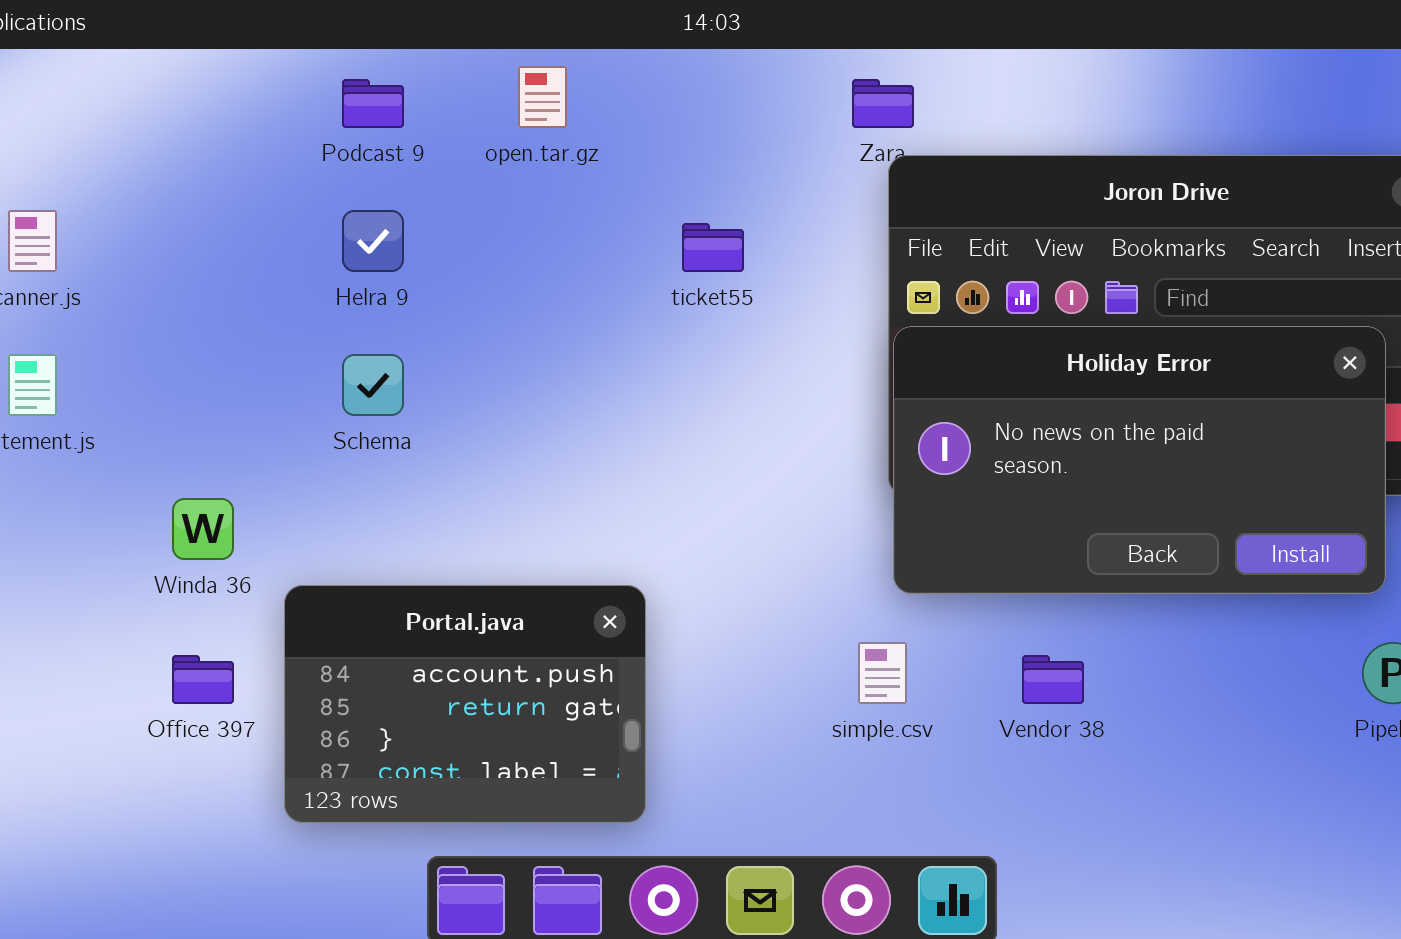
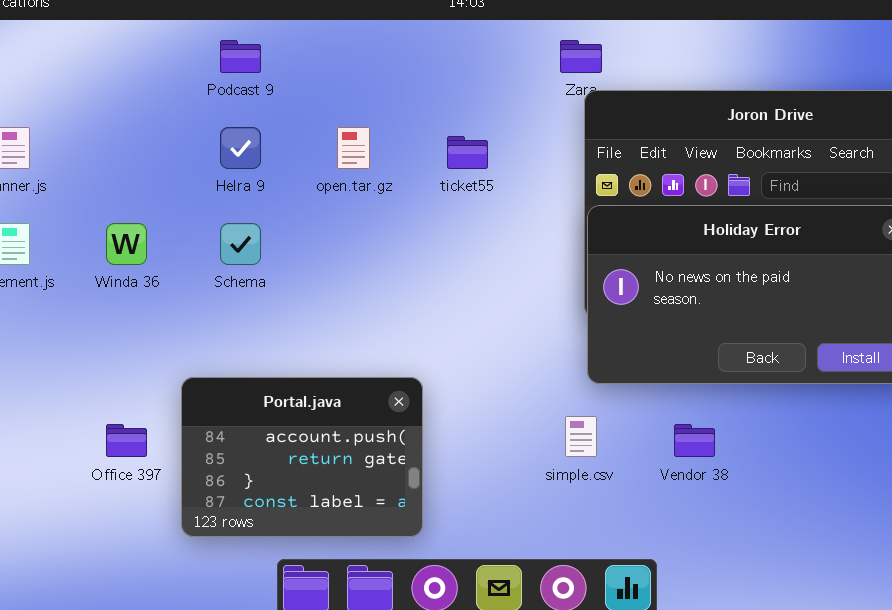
open.tar.gz: [518,66,567,128] -> [337,127,370,169], moved
Winda 36: [172,498,234,560] -> [106,223,147,265], moved

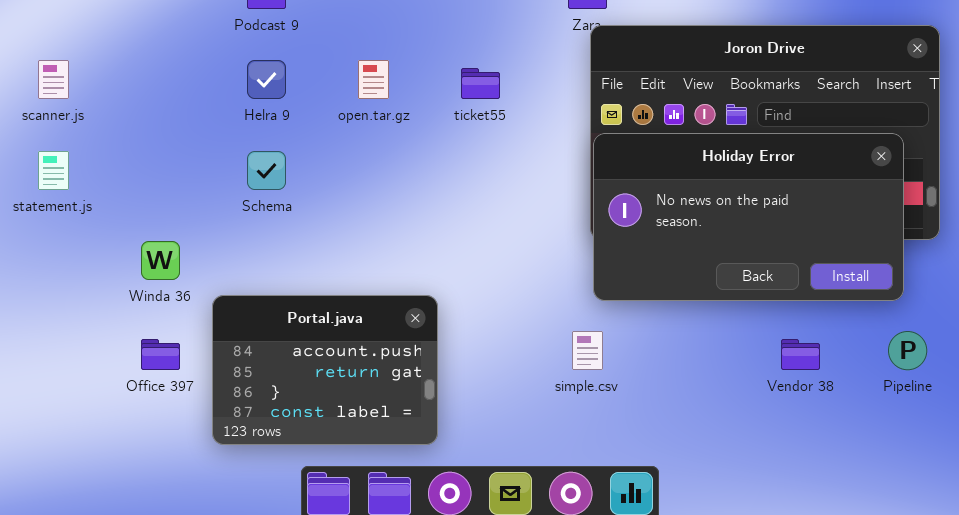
Winda 36: [106,223,147,265] -> [141,241,180,280], moved
Vendor 38: [674,424,715,457] -> [781,339,820,370], moved

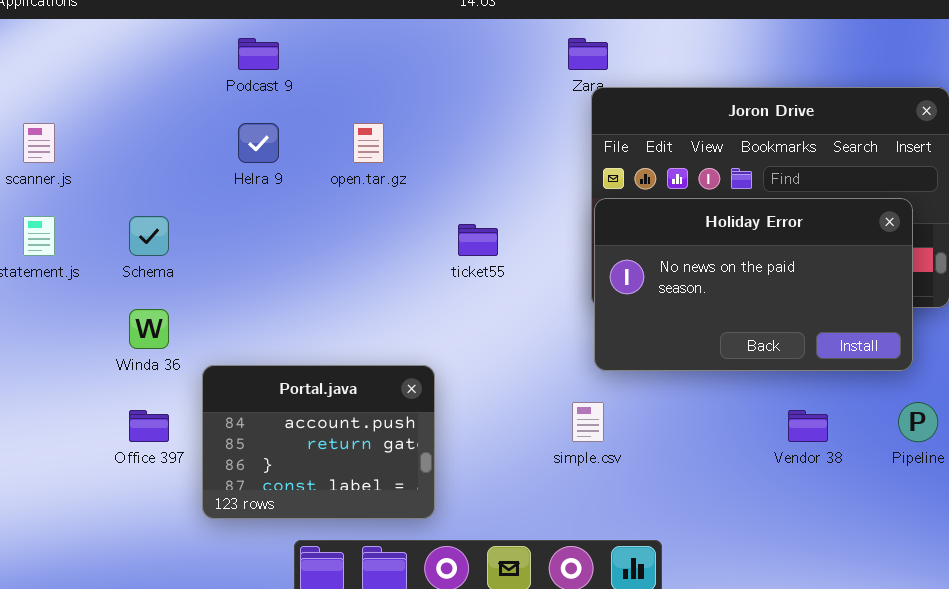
ticket55: [461,68,500,99] -> [458,224,498,256], moved
Schema: [247,151,286,190] -> [129,216,169,256], moved

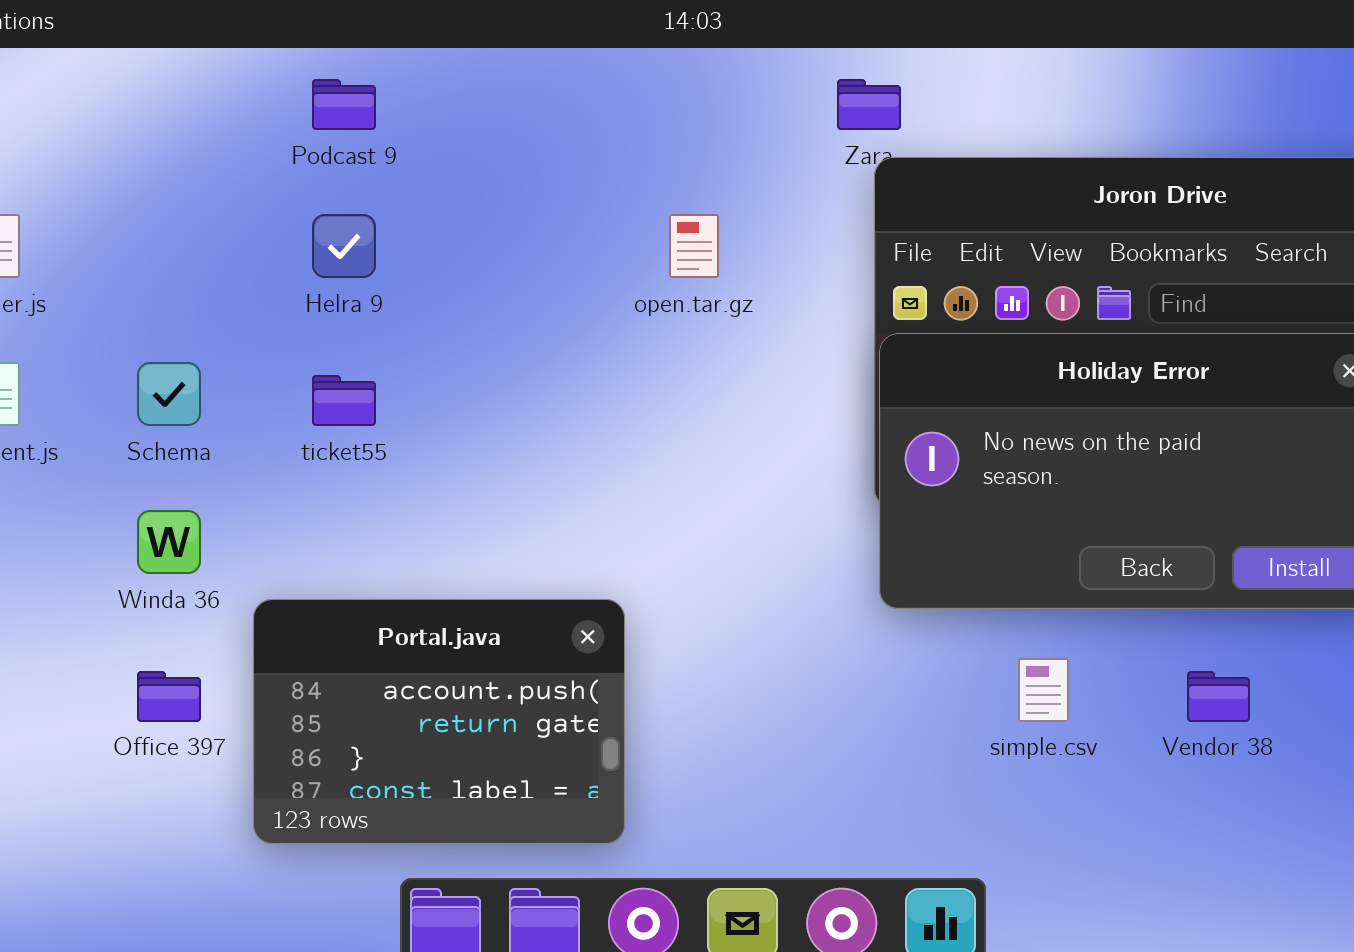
open.tar.gz: [353,123,384,163] -> [669,214,719,278], moved
ticket55: [458,224,498,256] -> [312,375,376,426], moved
simple.csv: [572,402,604,442] -> [1018,658,1069,722], moved

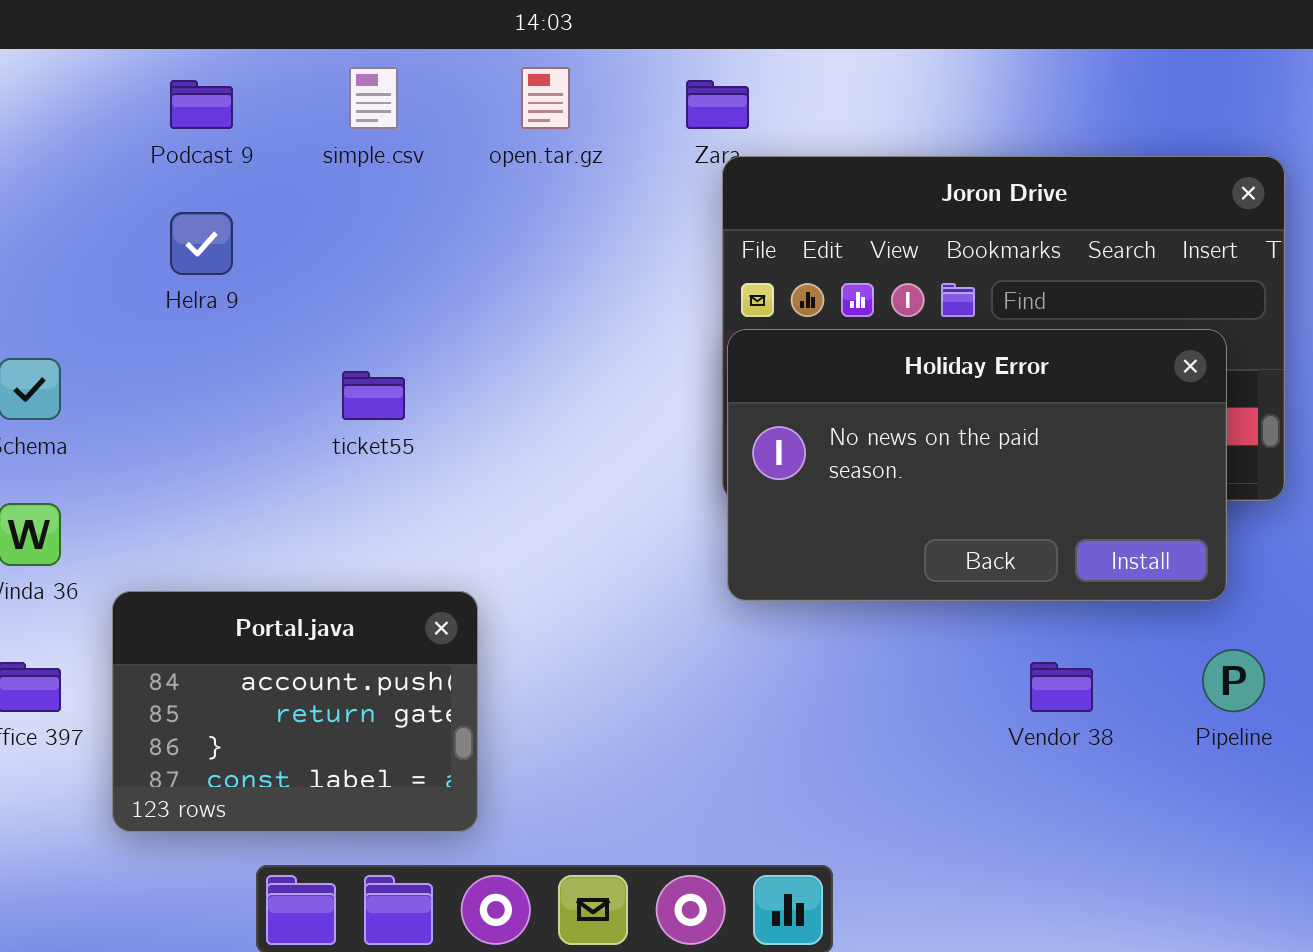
open.tar.gz: [669,214,719,278] -> [521,67,570,129], moved
ticket55: [312,375,376,426] -> [342,371,405,420], moved
simple.csv: [1018,658,1069,722] -> [349,67,398,129], moved

